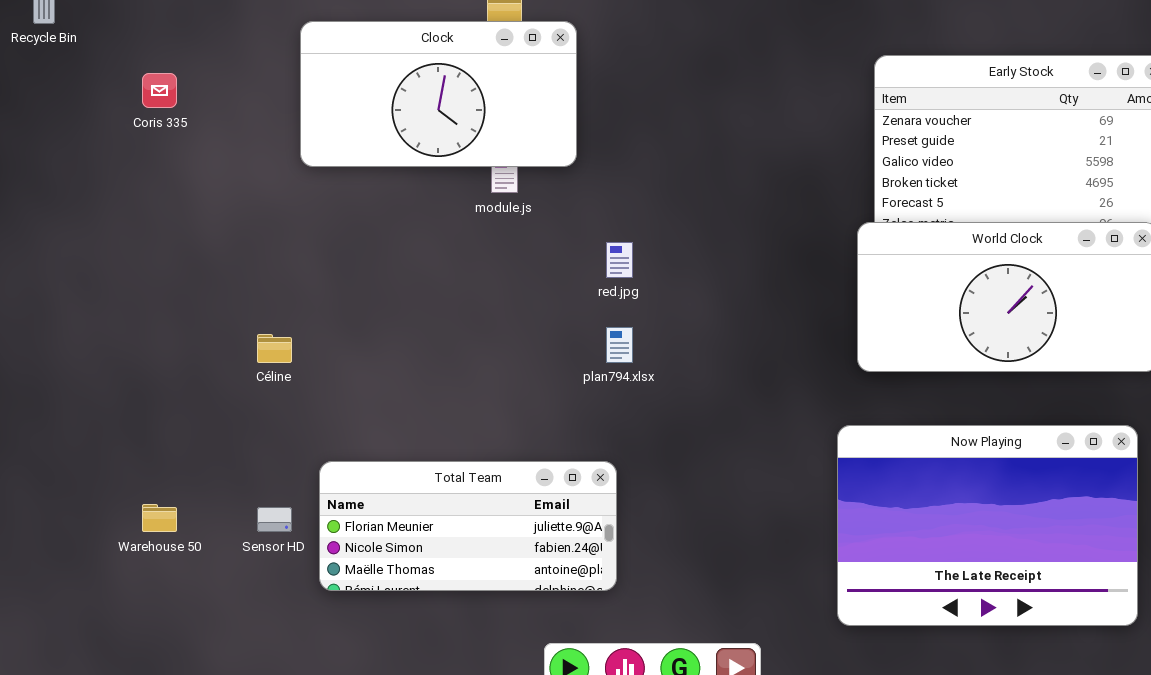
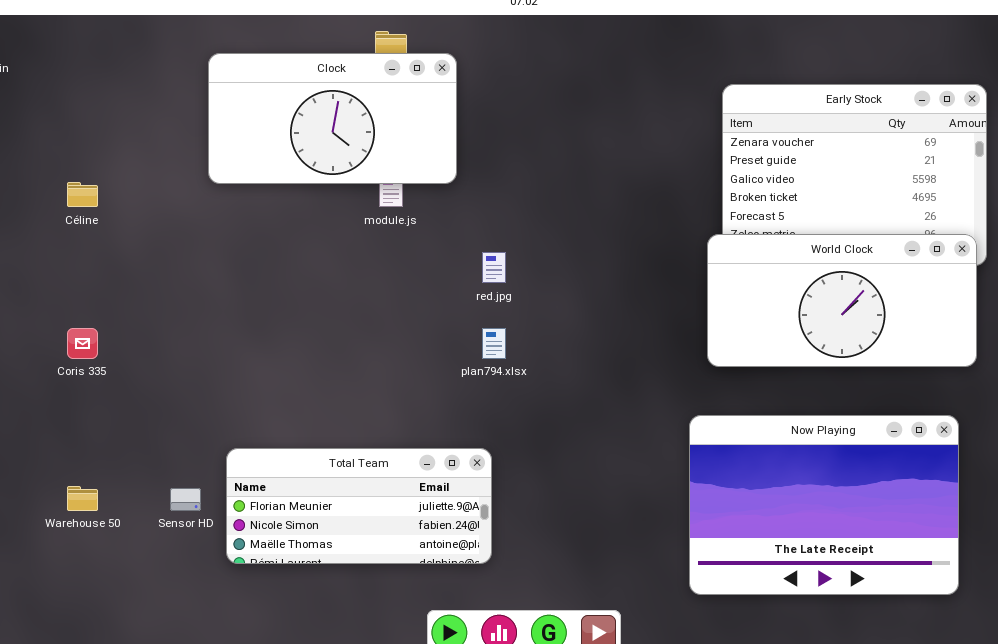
Coris 335: [142,73,177,108] -> [67,328,98,359], moved
Céline: [257,334,292,363] -> [67,182,98,207], moved

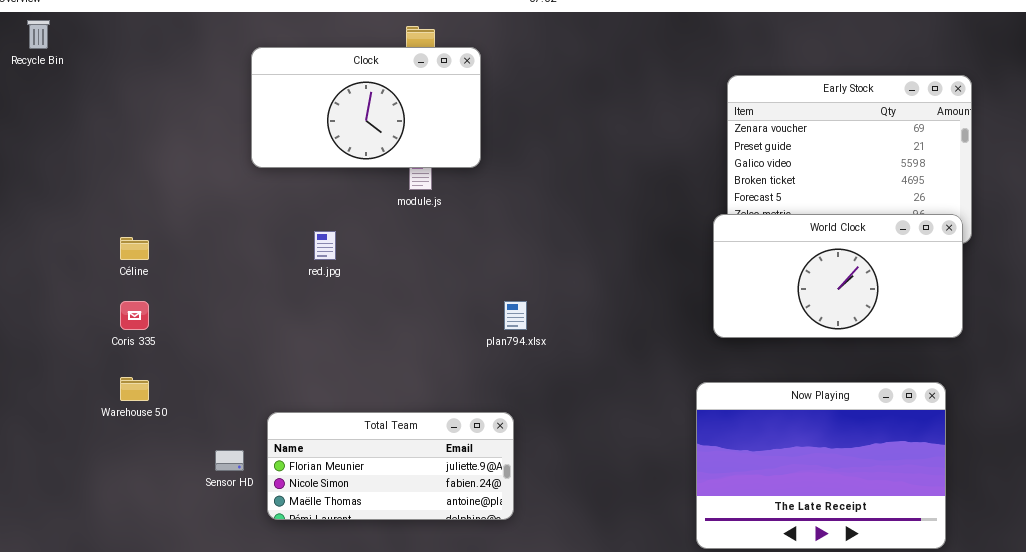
Céline: [67,182,98,207] -> [120,237,149,260], moved
red.jpg: [482,252,506,283] -> [314,231,336,260], moved
Warehouse 50: [67,486,98,511] -> [120,377,149,401], moved

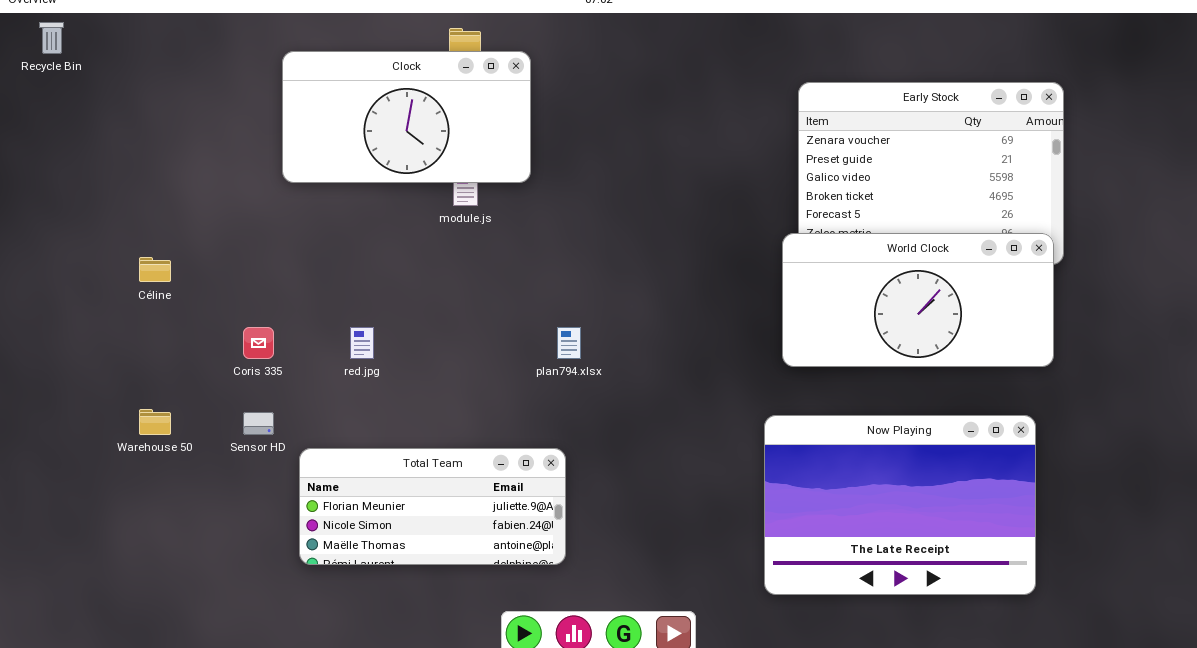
red.jpg: [314,231,336,260] -> [350,327,374,359], moved
Coris 335: [120,301,149,330] -> [243,327,274,359], moved
Sensor HD: [215,450,244,471] -> [243,412,274,435], moved

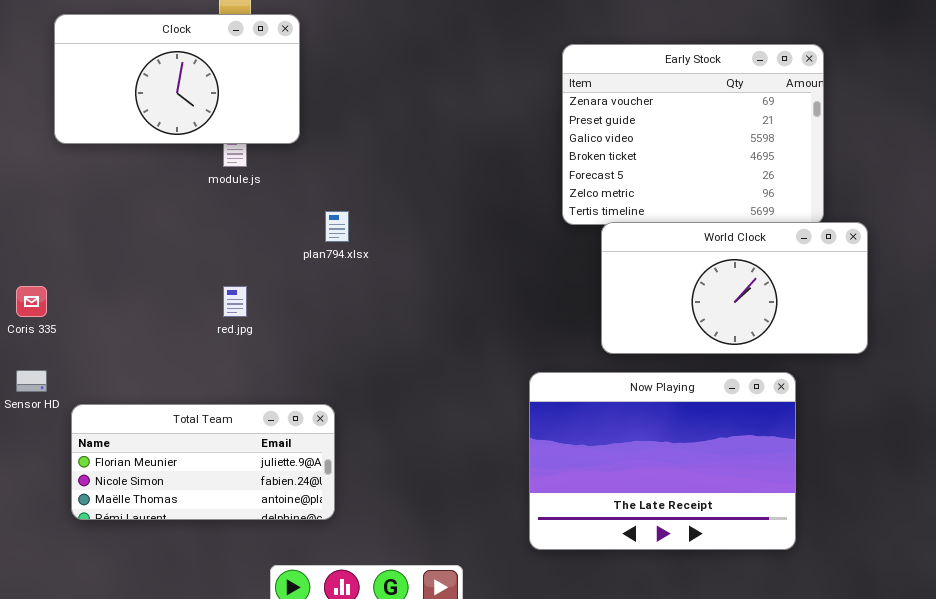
World Clock: [782,233,1054,367] -> [601,222,868,354], moved
red.jpg: [350,327,374,359] -> [223,286,247,317], moved
plan794.xlsx: [557,327,581,359] -> [325,211,349,242], moved

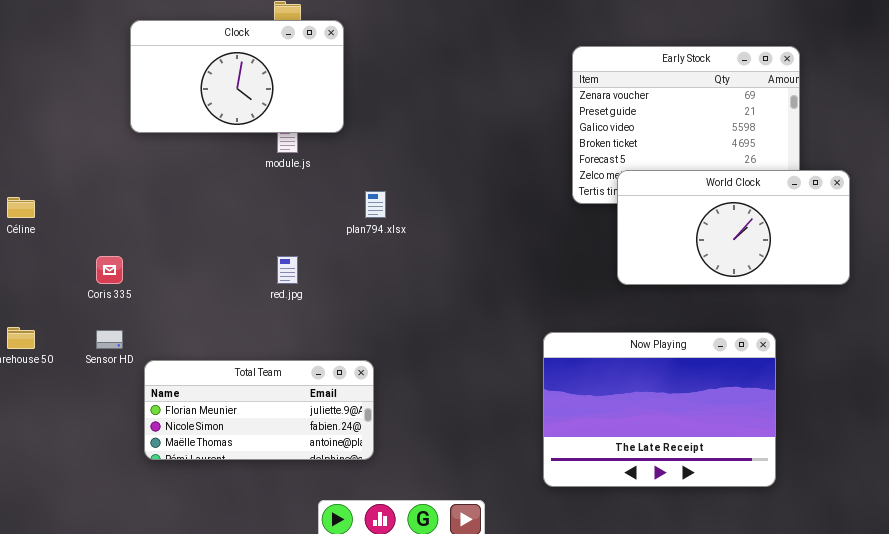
World Clock: [601,222,868,354] -> [617,170,850,285], moved

